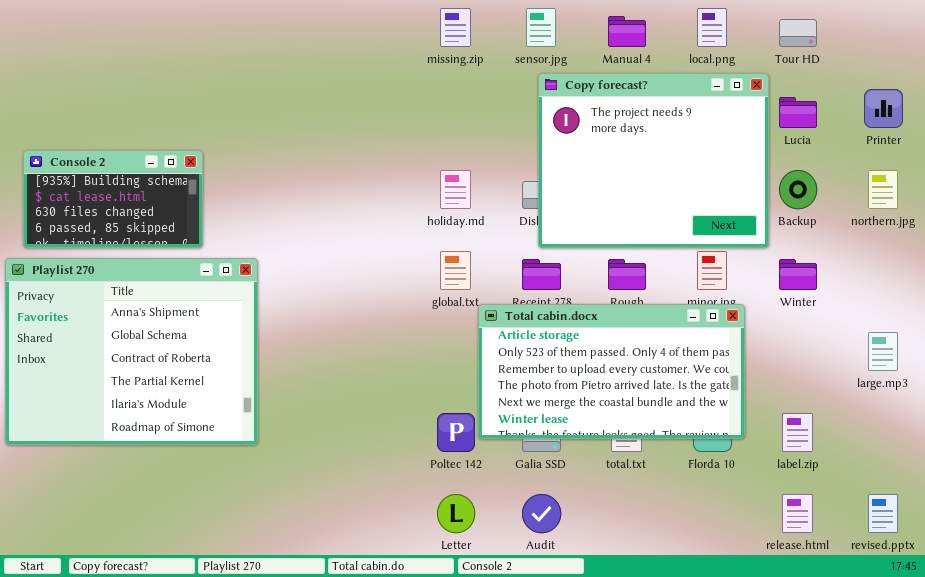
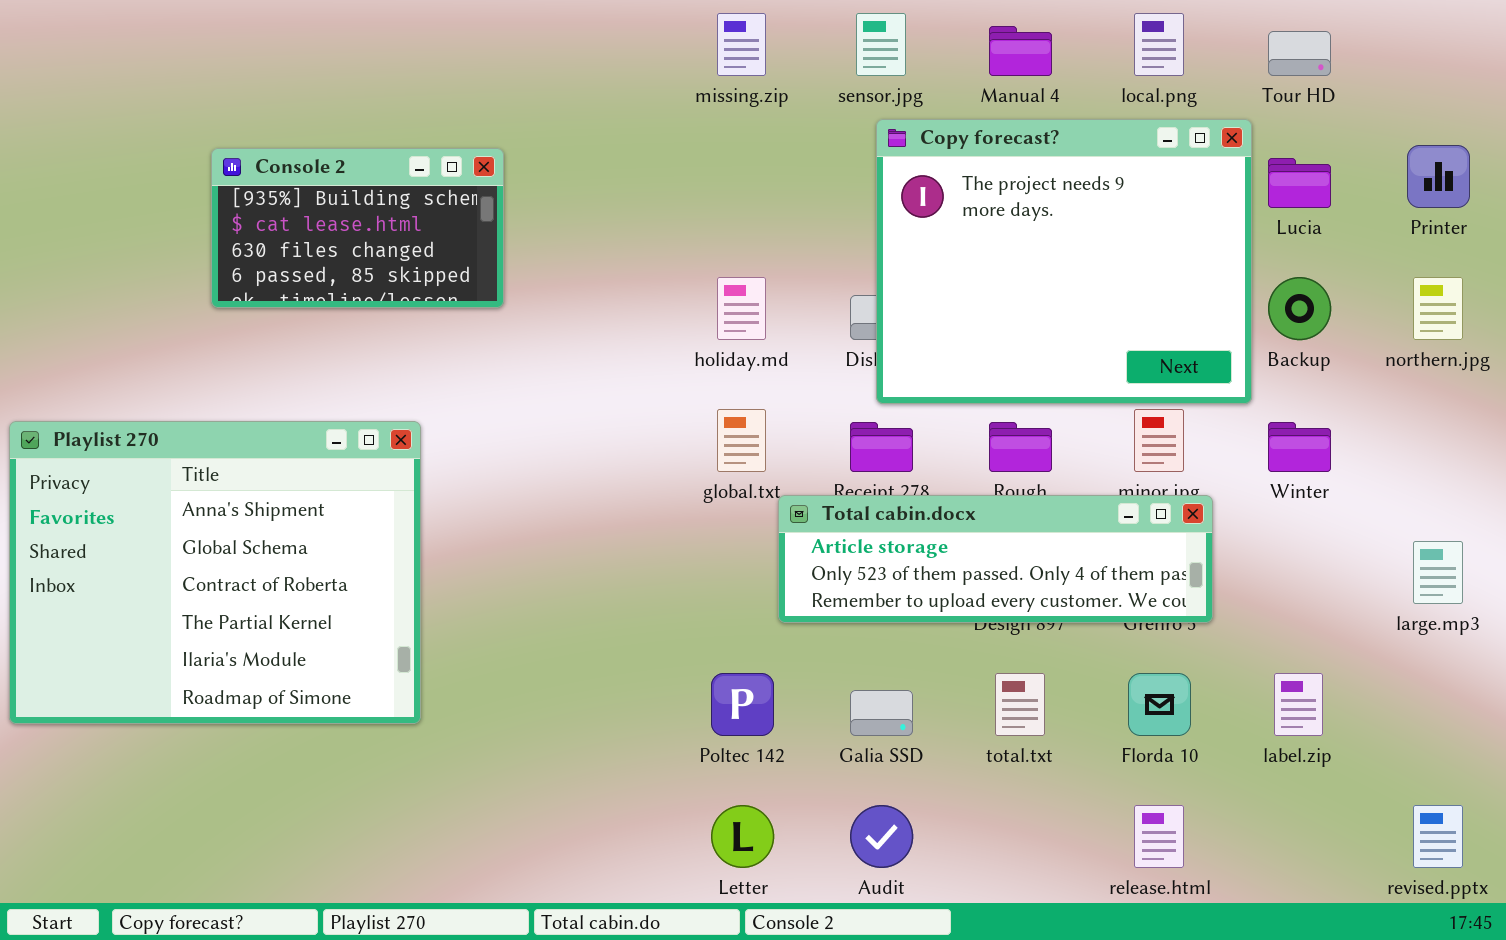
Console 2: [23,150,203,248] -> [211,148,504,308], moved
Total cabin.docx: [478,304,745,439] -> [778,495,1213,623], resized
release.html: [782,494,813,533] -> [1134,805,1184,868], moved

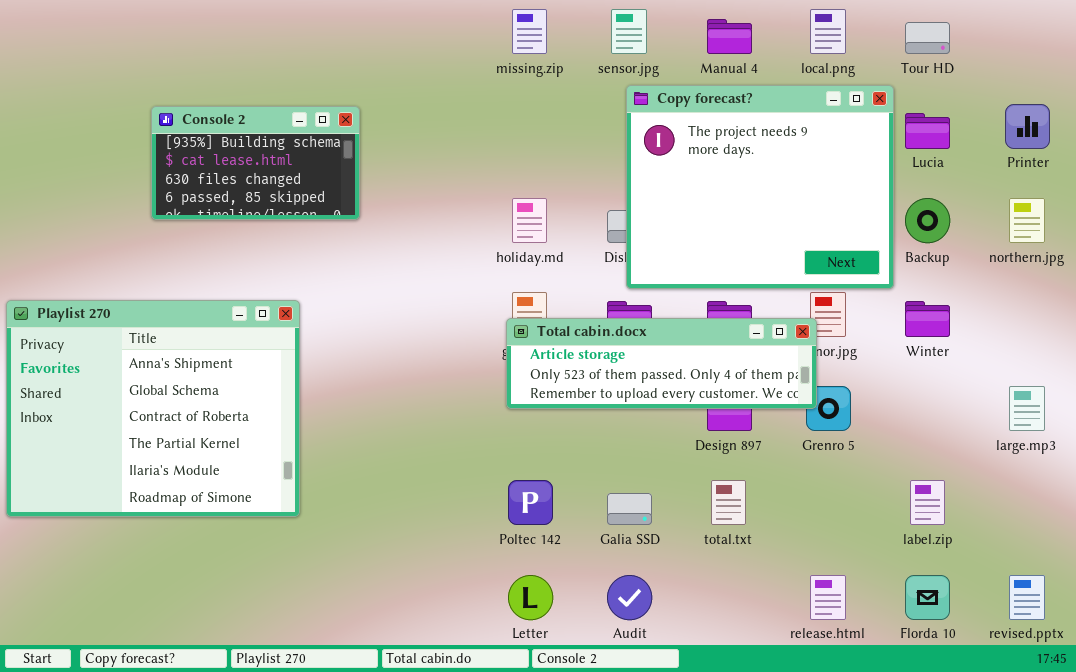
Total cabin.docx: [778,495,1213,623] -> [506,318,817,409], moved
Florda 10: [1128,673,1191,736] -> [905,575,950,620], moved

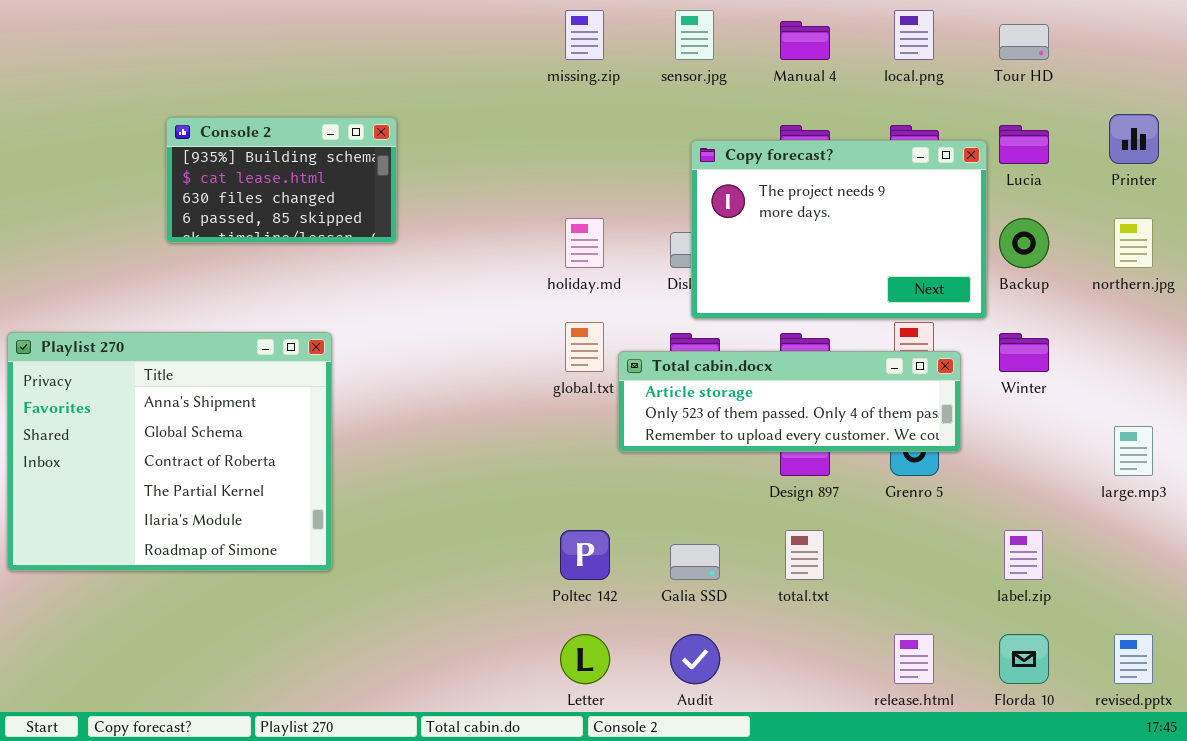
Copy forecast?: [626,85,894,289] -> [691,140,987,319], resized
Total cabin.docx: [506,318,817,409] -> [618,351,961,452], moved

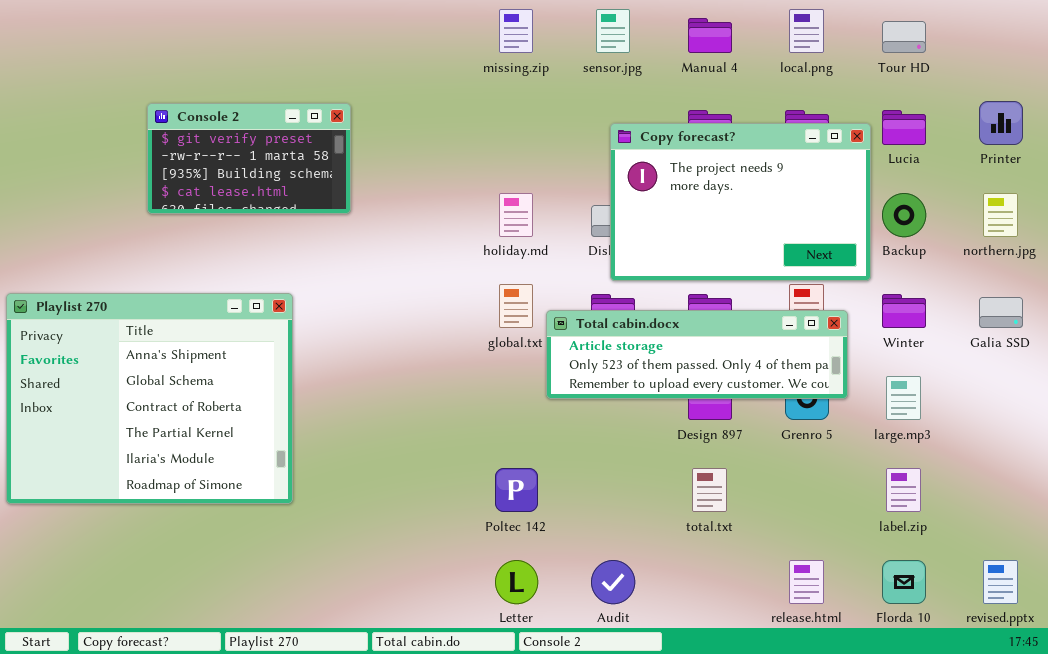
Console 2: [166,117,397,243] -> [147,103,351,214], scrolled up 2 rows
large.mp3: [1114,426,1153,476] -> [886,376,921,420], moved
Galia SSD: [670,544,720,580] -> [979,297,1023,328], moved

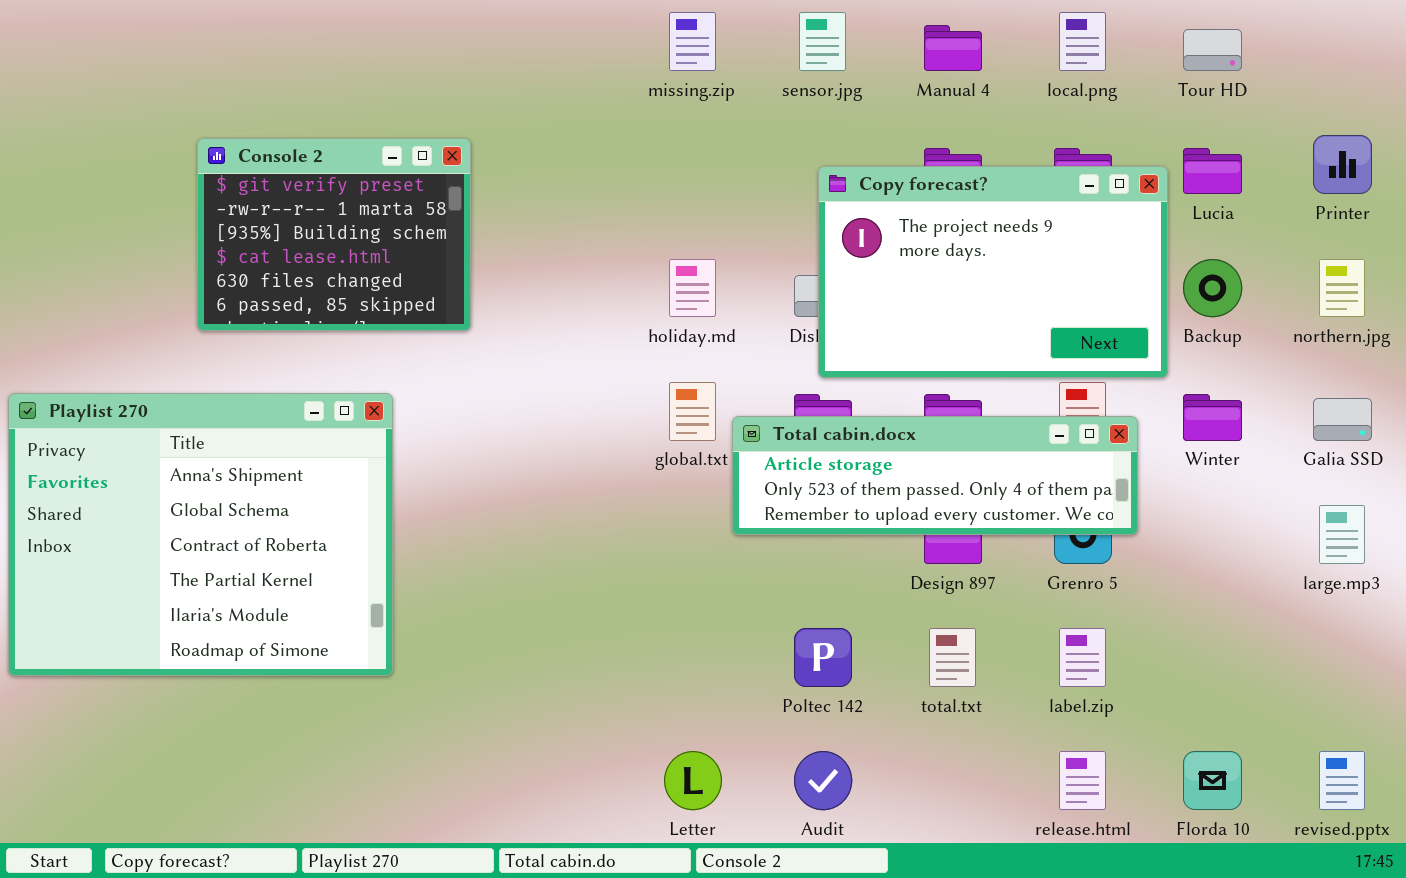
Console 2: [147,103,351,214] -> [197,138,471,331], resized
large.mp3: [886,376,921,420] -> [1319,505,1365,564], moved
Poltec 142: [495,468,538,512] -> [794,628,852,687], moved
label.zip: [886,468,921,512] -> [1059,628,1106,687], moved

